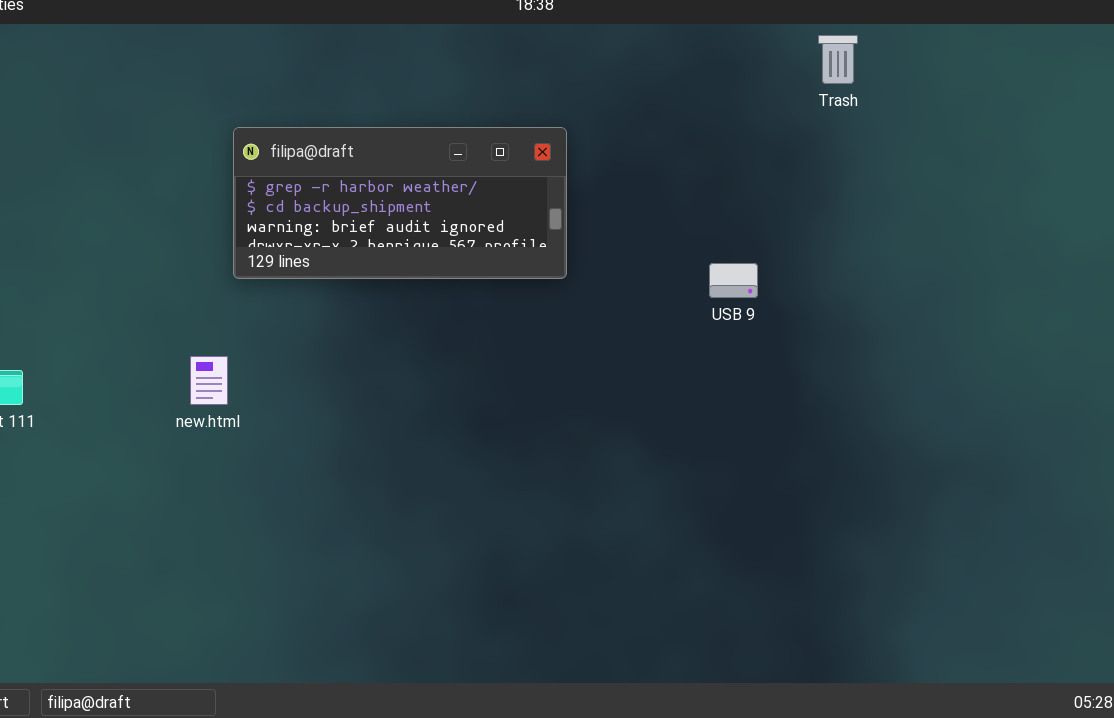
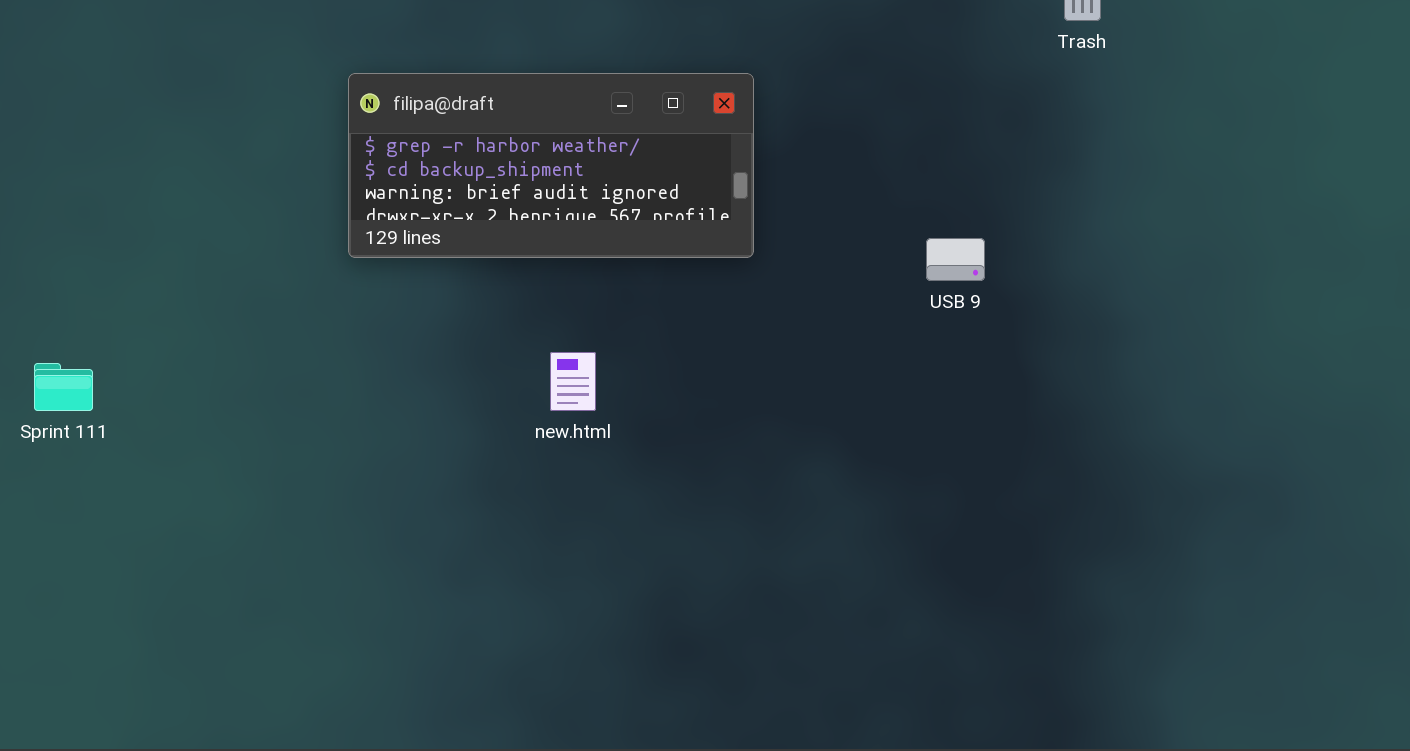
new.html: [190,356,228,405] -> [550,352,596,411], moved

